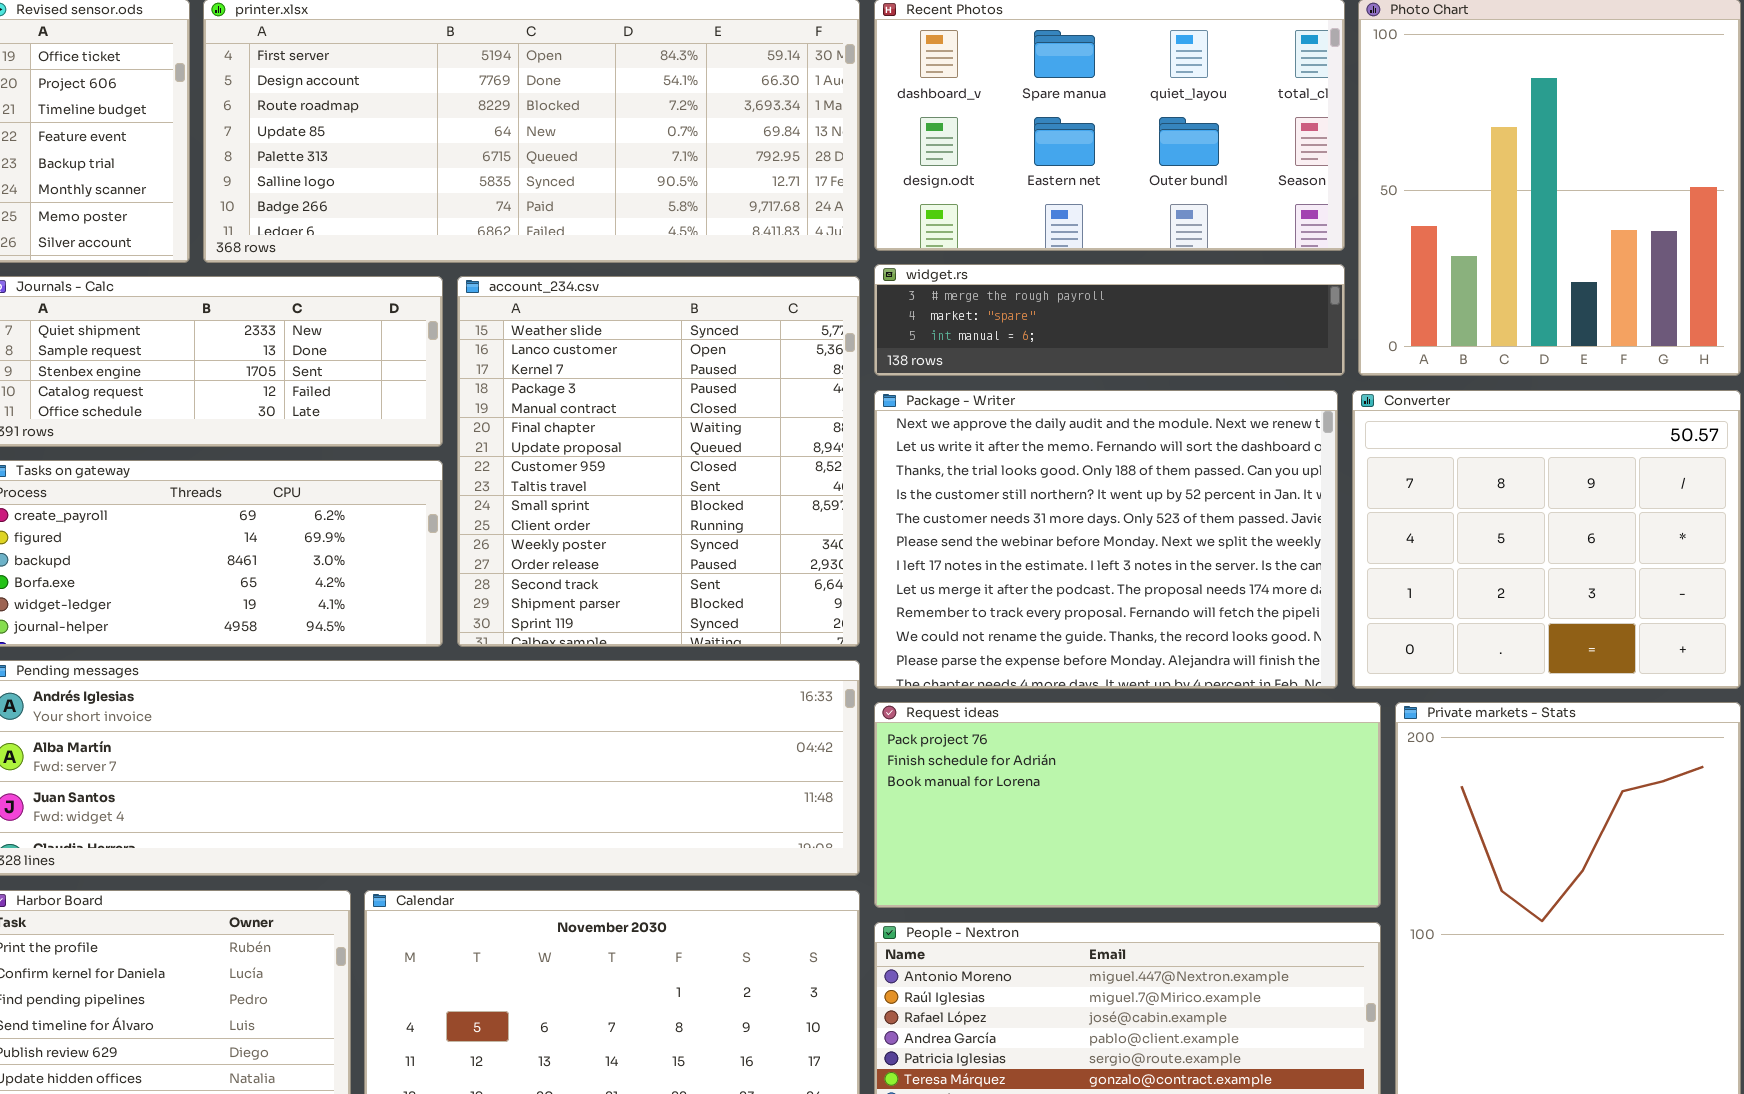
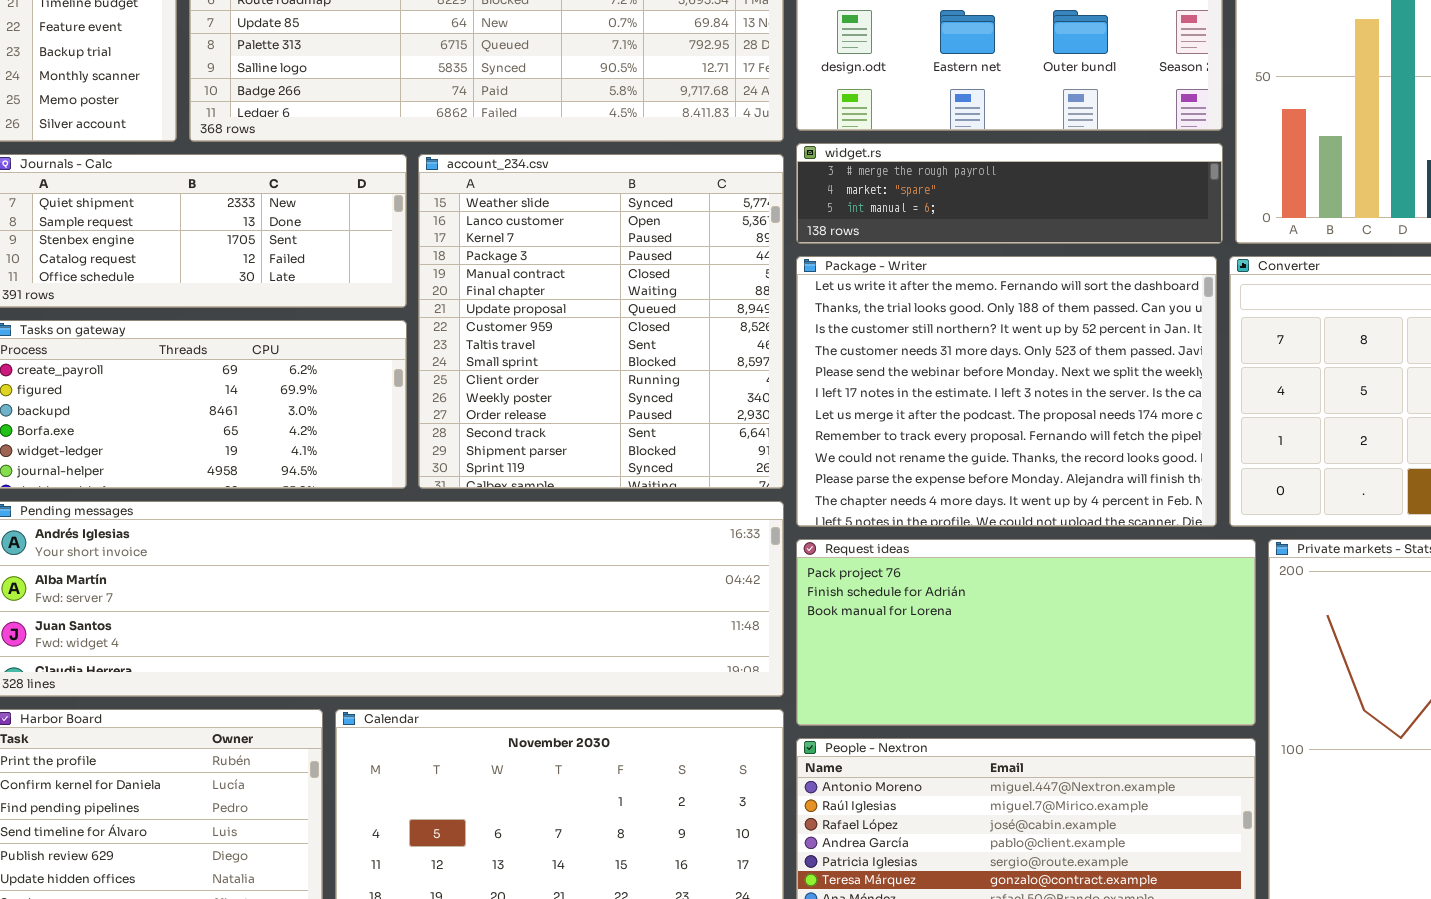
Package - Writer: [874,390,1338,689] -> [796,256,1217,527], scrolled down 1 row

